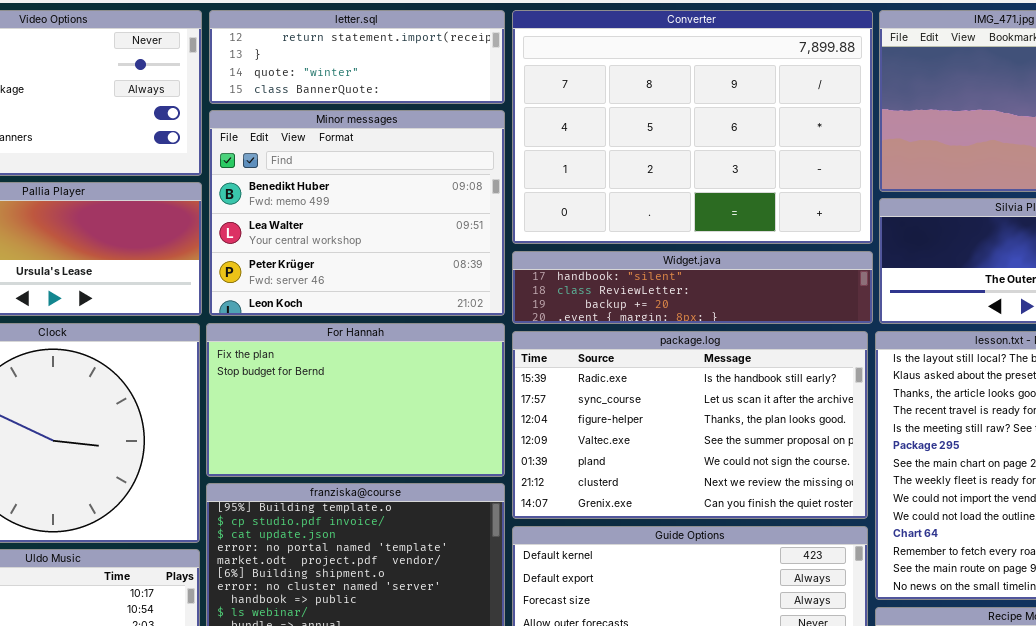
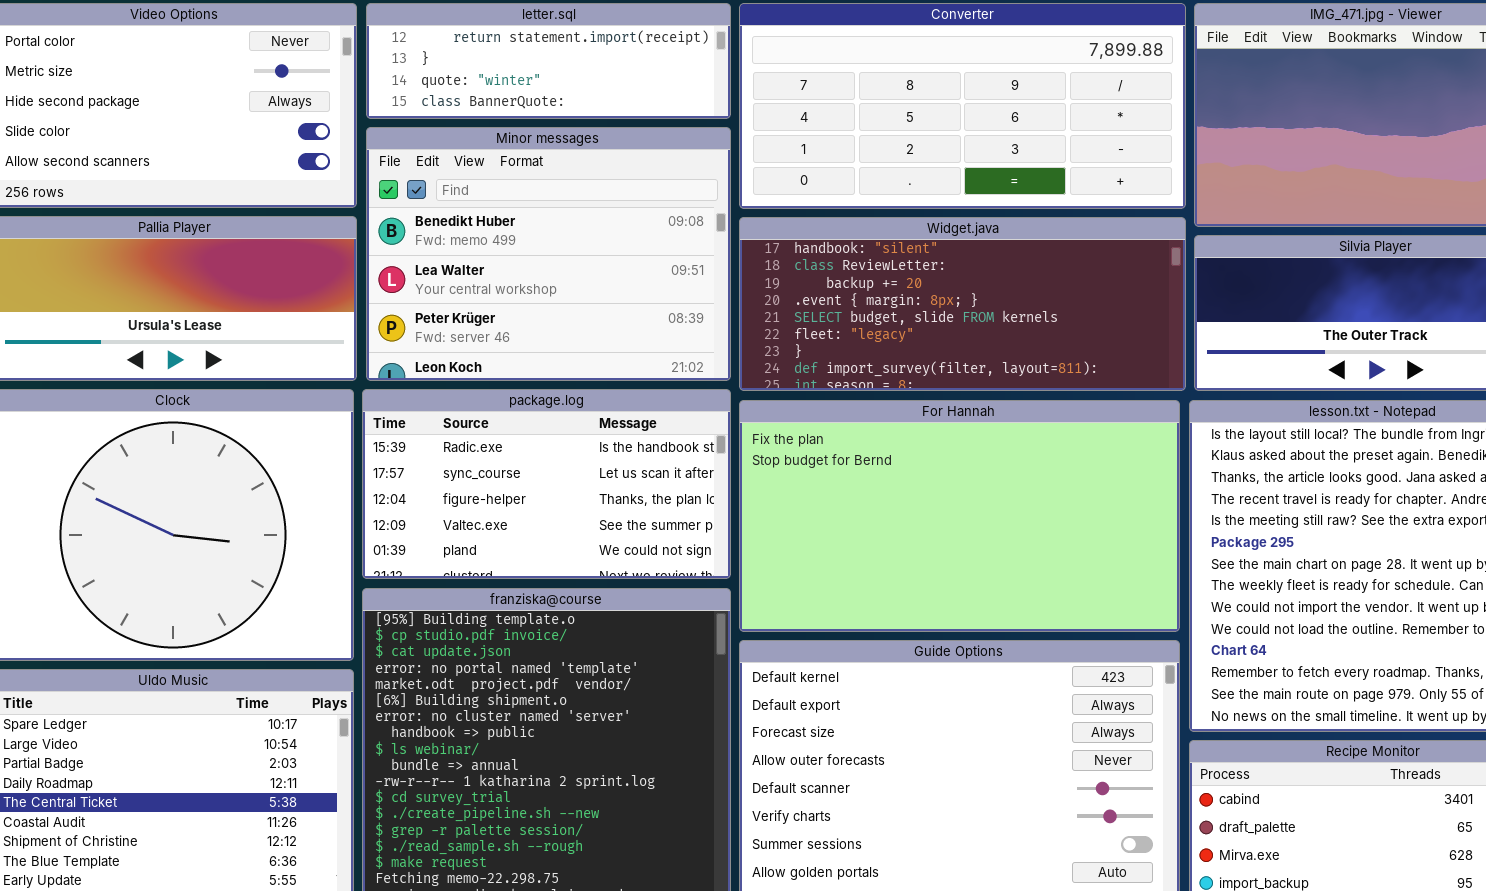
Converter: [512,10,873,244] -> [739,3,1186,209], resized
Widget.java: [512,251,873,324] -> [739,217,1186,391], resized
For Hannah: [206,323,505,477] -> [739,400,1180,632], moved, resized
package.log: [512,331,868,519] -> [362,389,731,579], moved, resized

